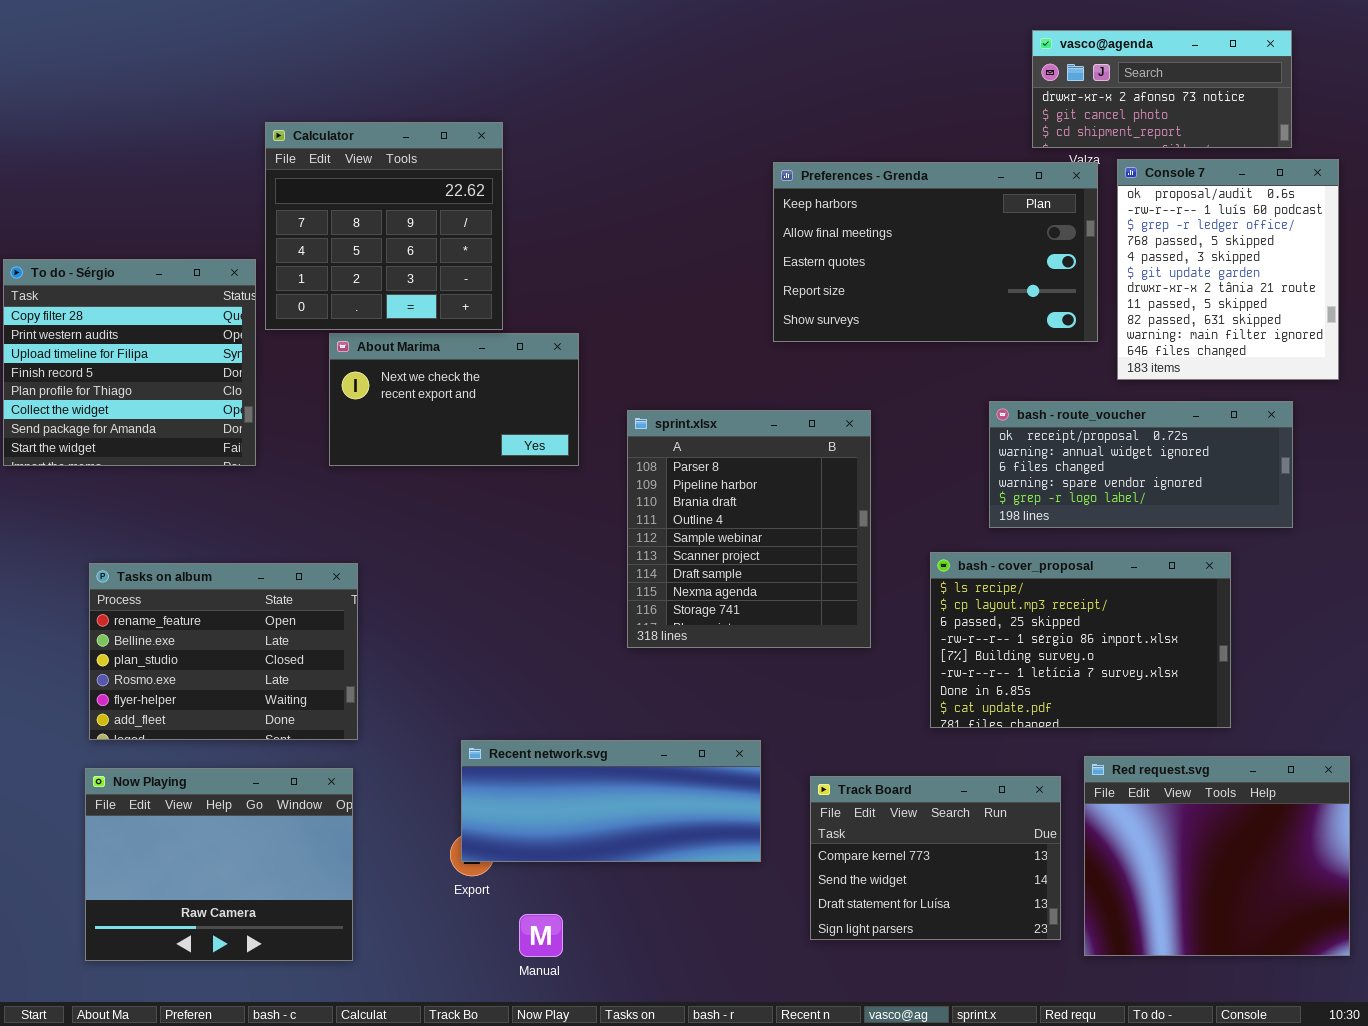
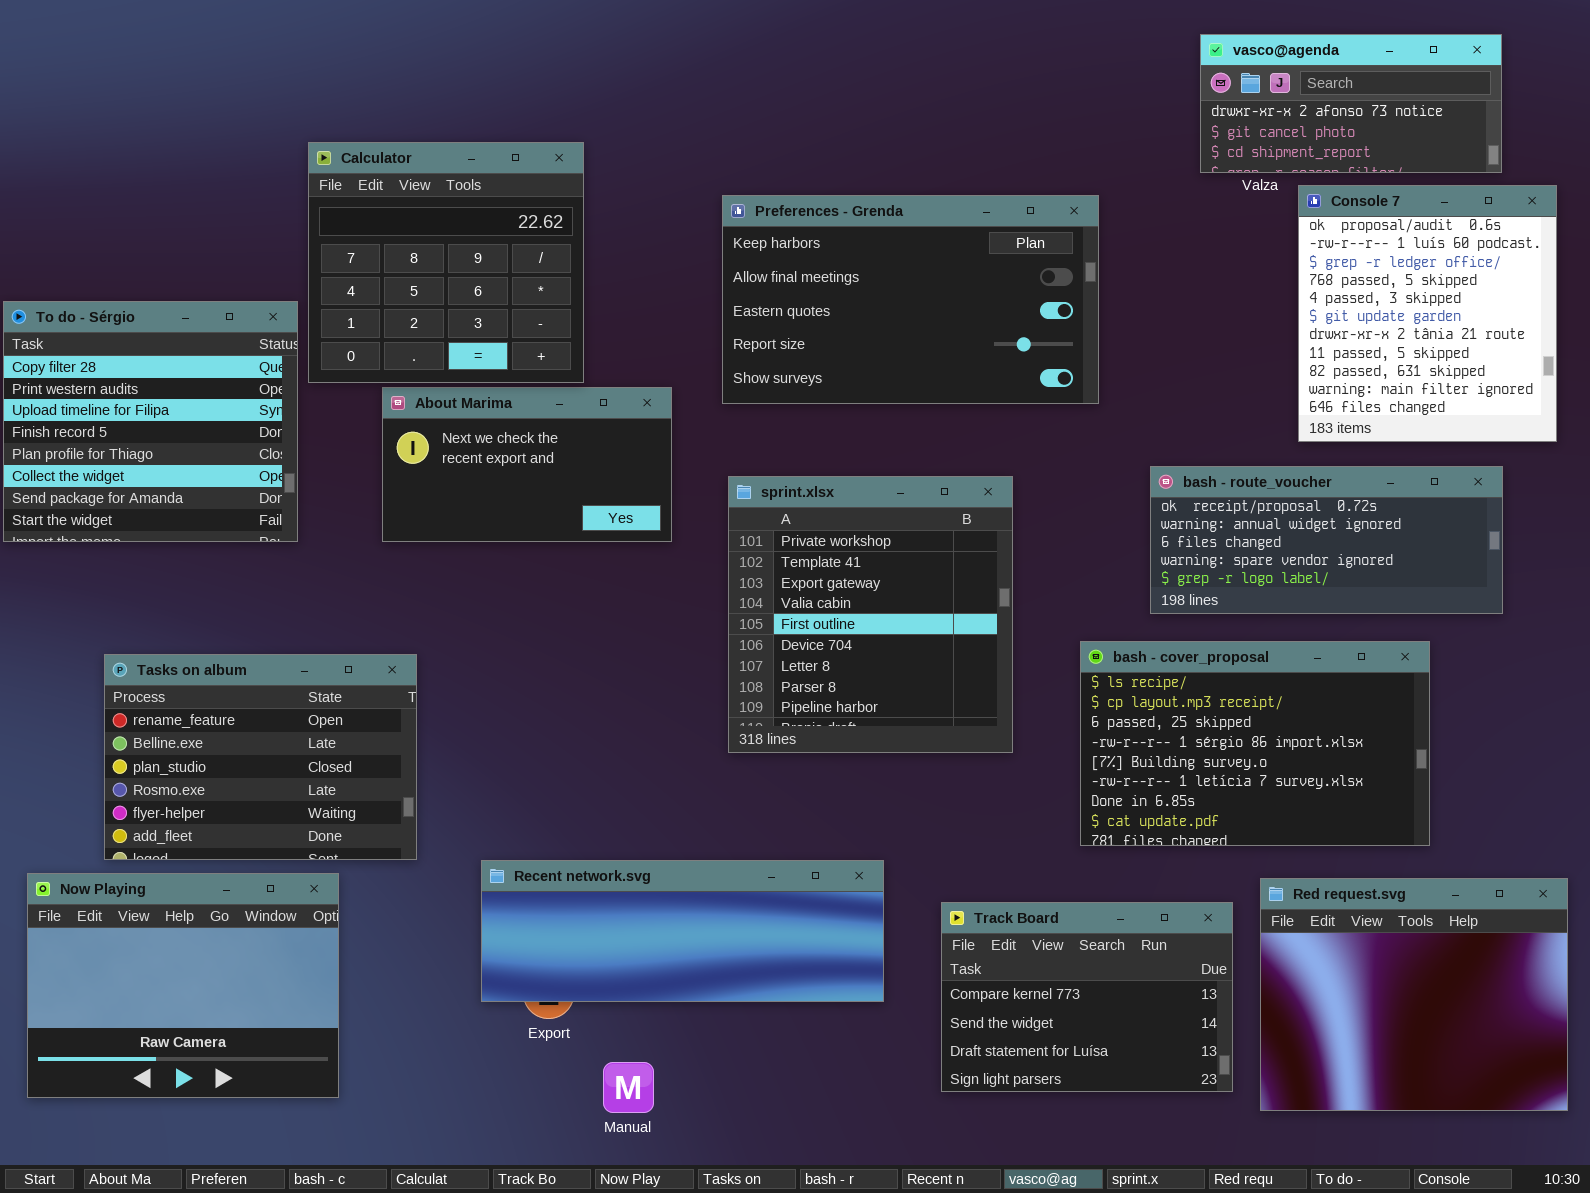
Preferences - Grenda: [773,162,1098,342] -> [722,195,1099,404], moved
sprint.xlsx: [627,410,871,648] -> [728,476,1013,753], scrolled up 7 rows
Recent network.svg: [461,740,761,862] -> [481,860,884,1002], resized
Now Playing: [85,768,353,961] -> [27,873,339,1098], moved

